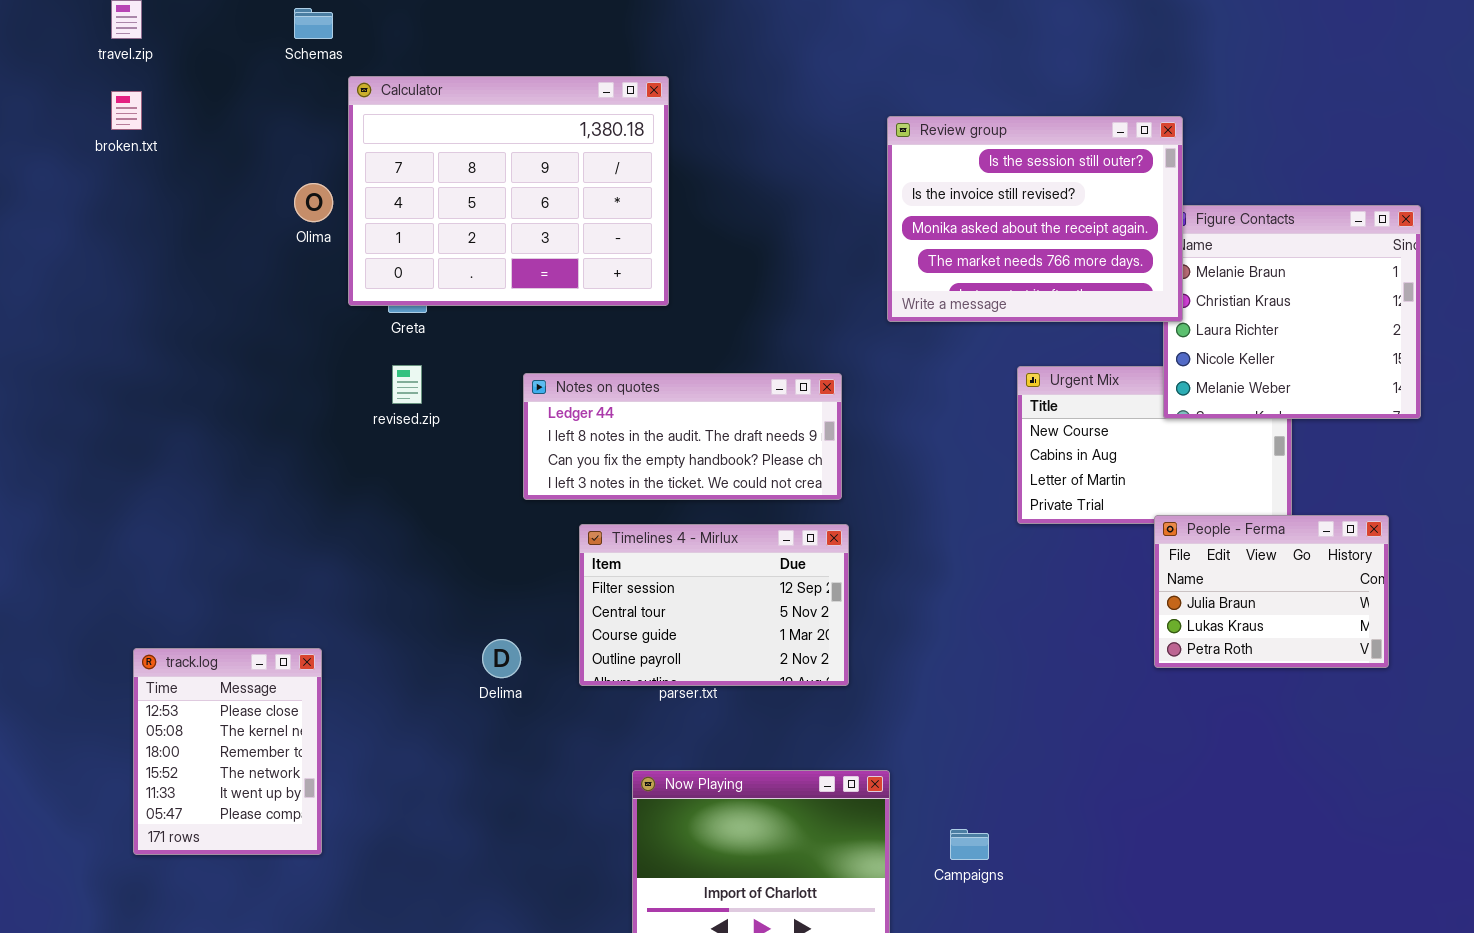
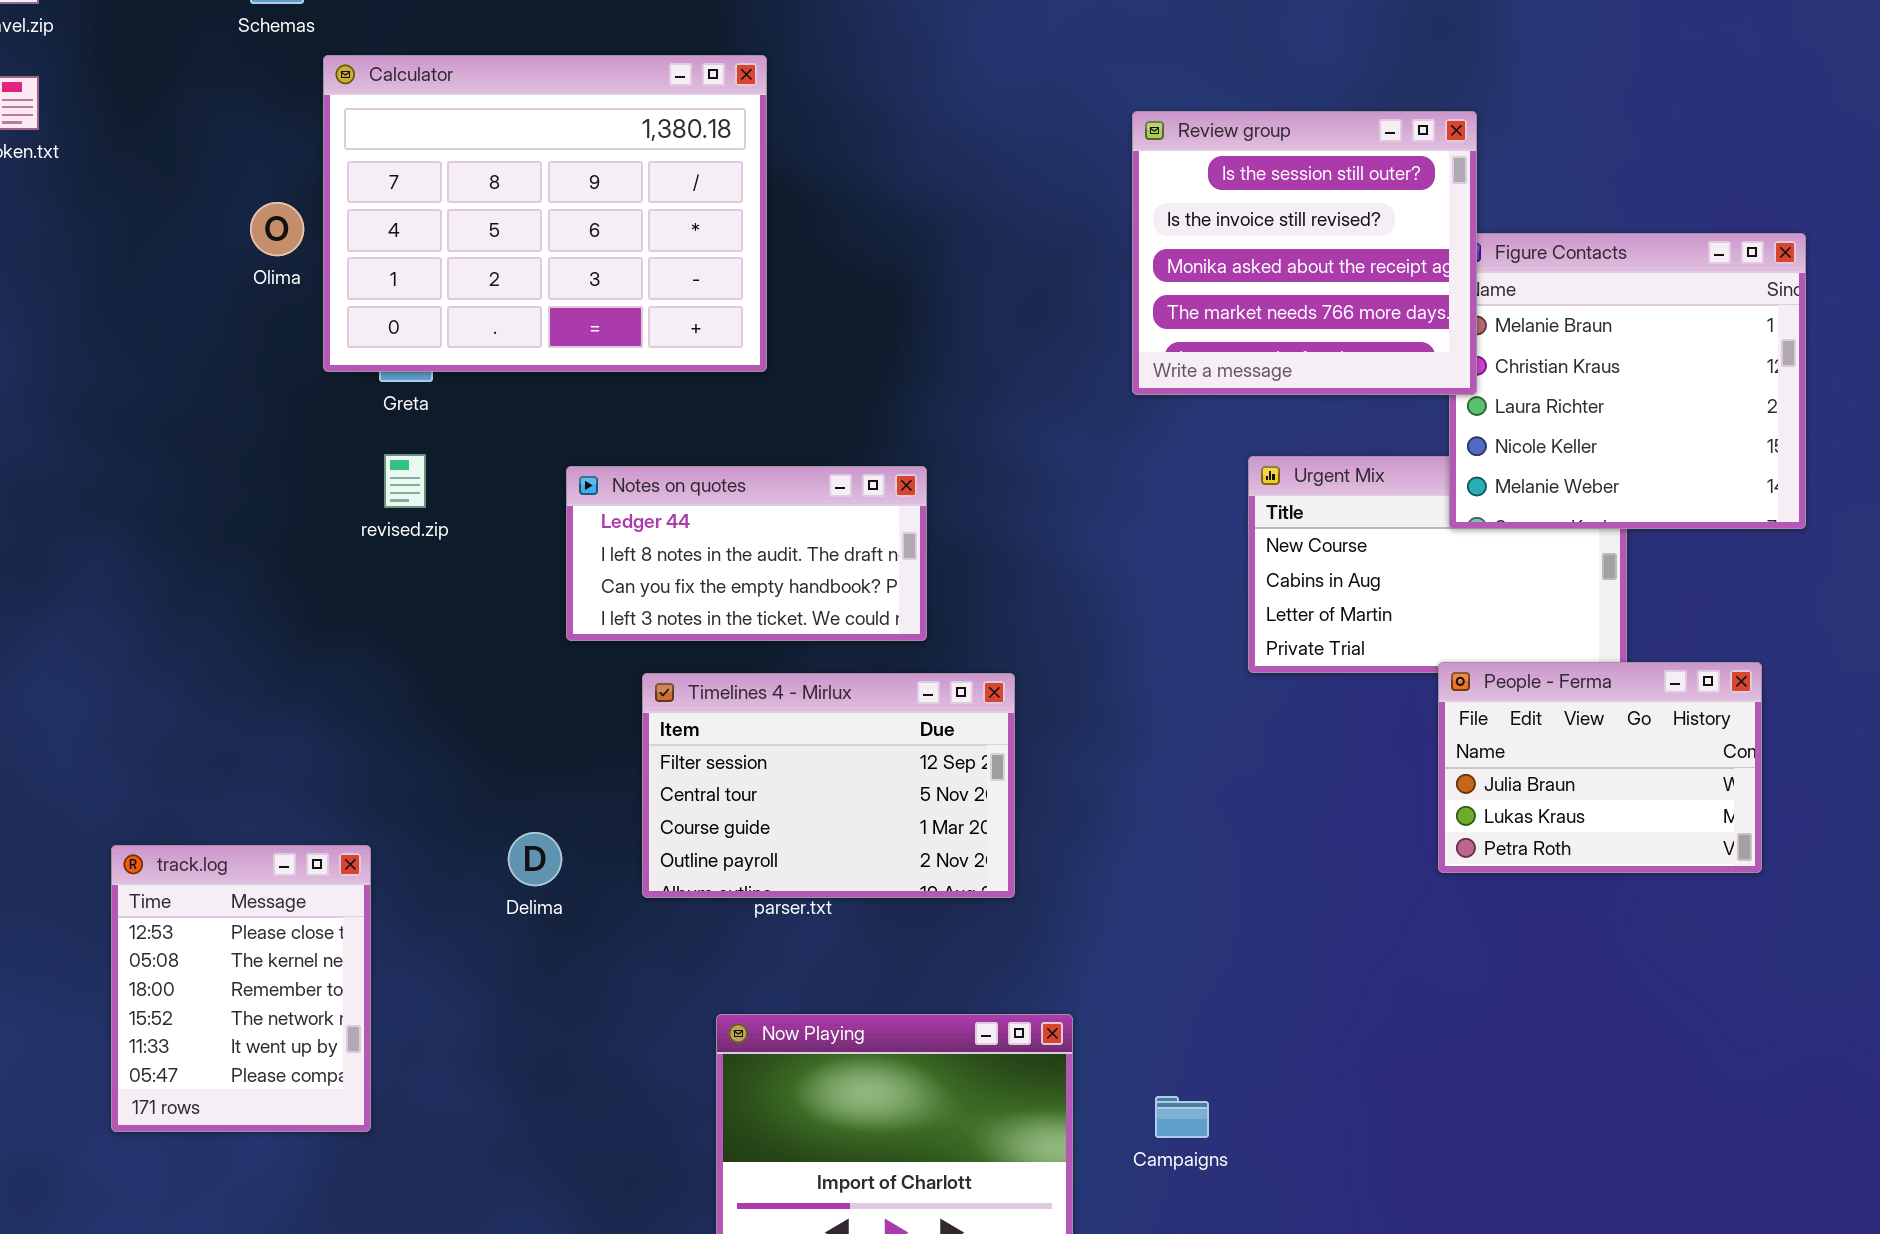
Review group: [887,116,1183,322] -> [1132,111,1477,395], resized
Notes on quotes: [523,373,842,500] -> [566,466,927,641], resized
track.log: [133,648,322,855] -> [111,845,371,1132], moved

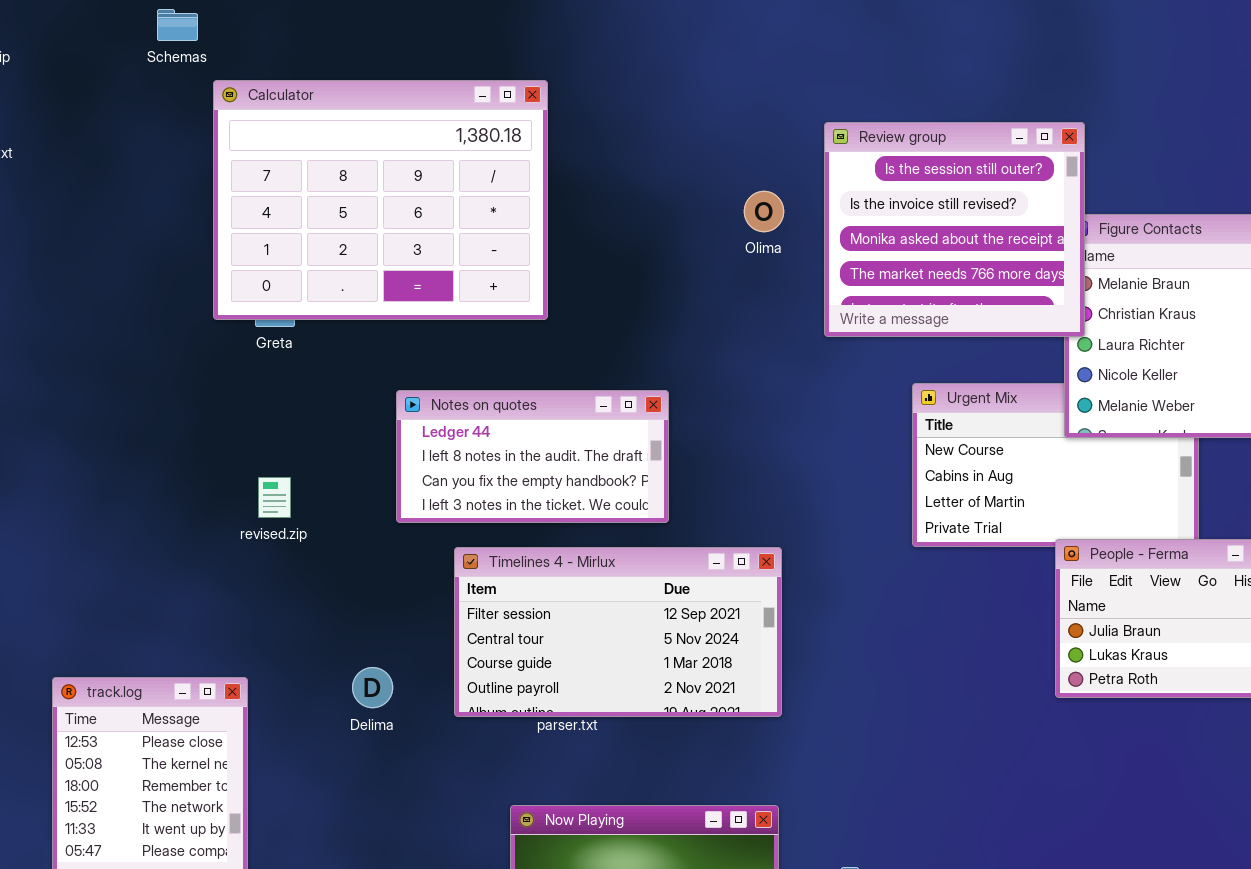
Olima: [250,202,304,256] -> [744,191,784,232], moved
revised.zip: [384,454,426,508] -> [258,477,291,518], moved
Timelines 4 - Mirlux: [642,673,1015,898] -> [454,547,782,717], resized

